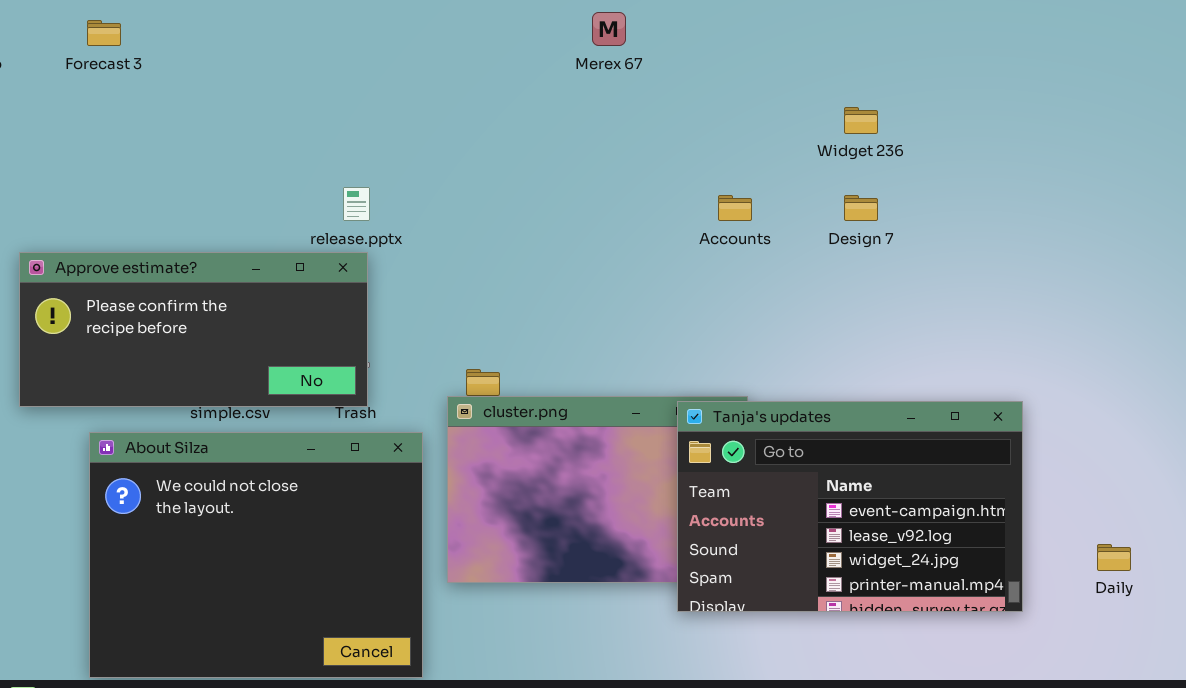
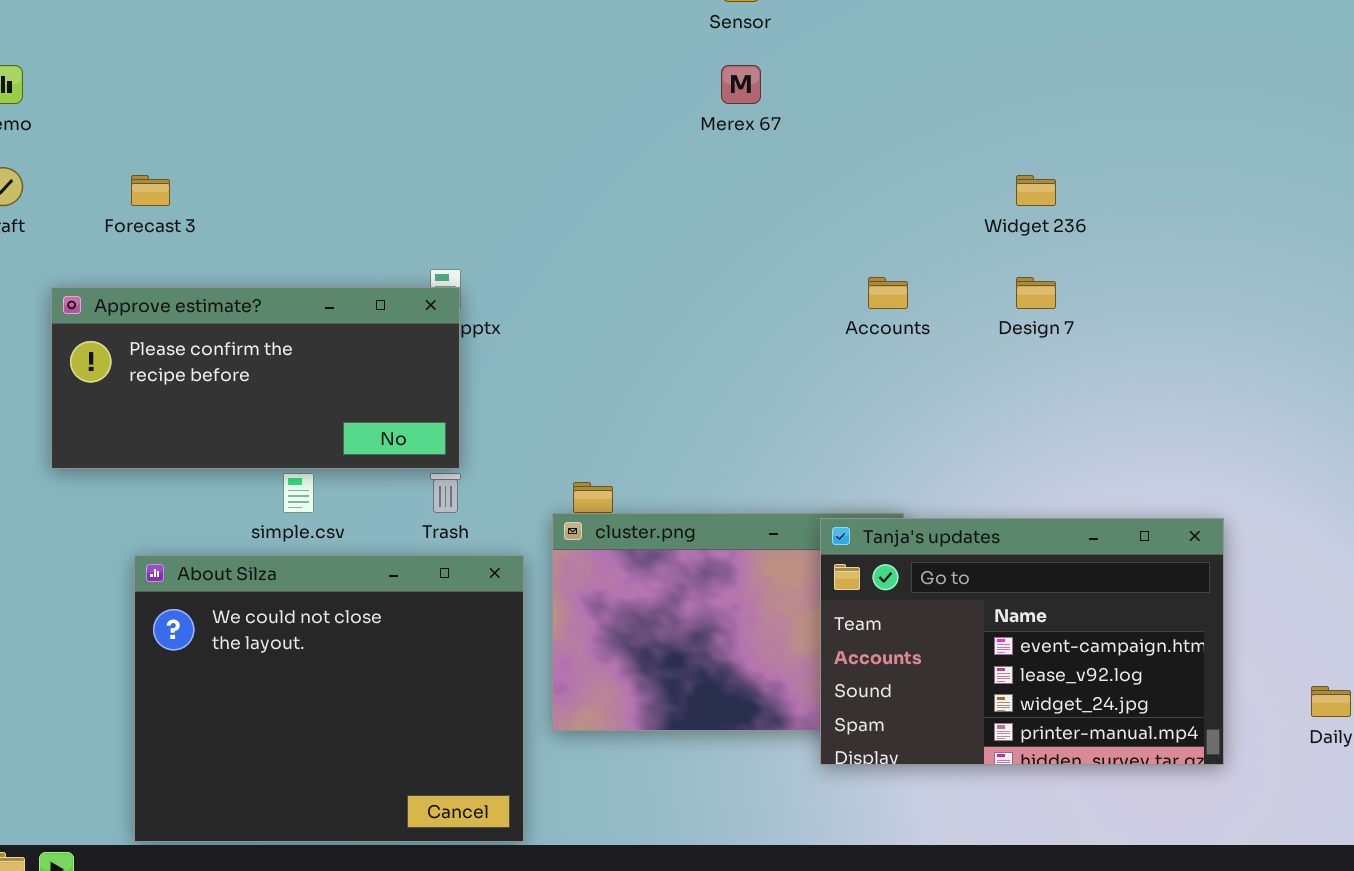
Forecast 3: [87,20,121,46] -> [131,175,170,206], moved
Approve estimate?: [19,252,368,407] -> [51,287,460,469], moved

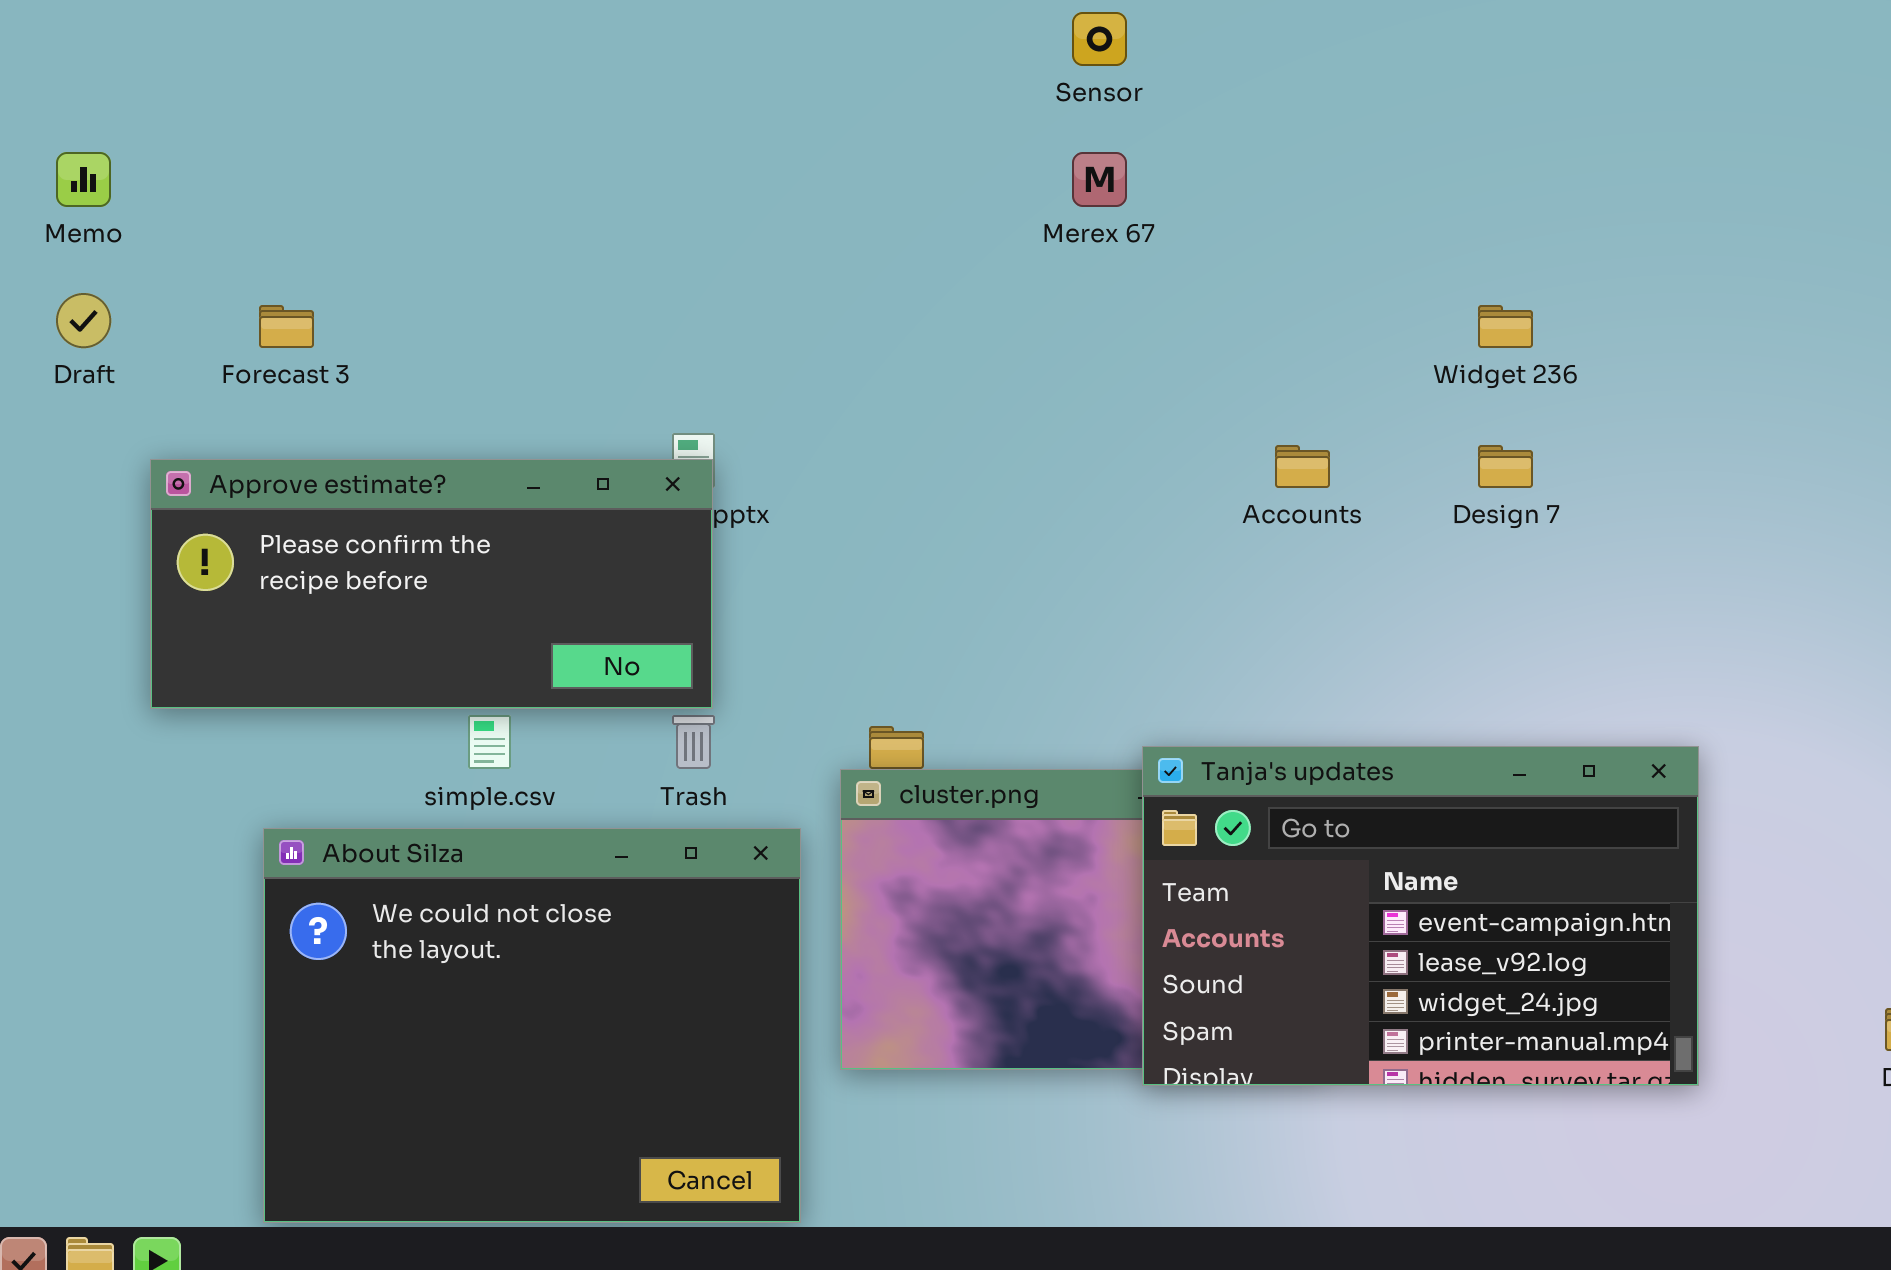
Tanja's updates: [820,518,1224,765] -> [1142,746,1699,1086], moved

